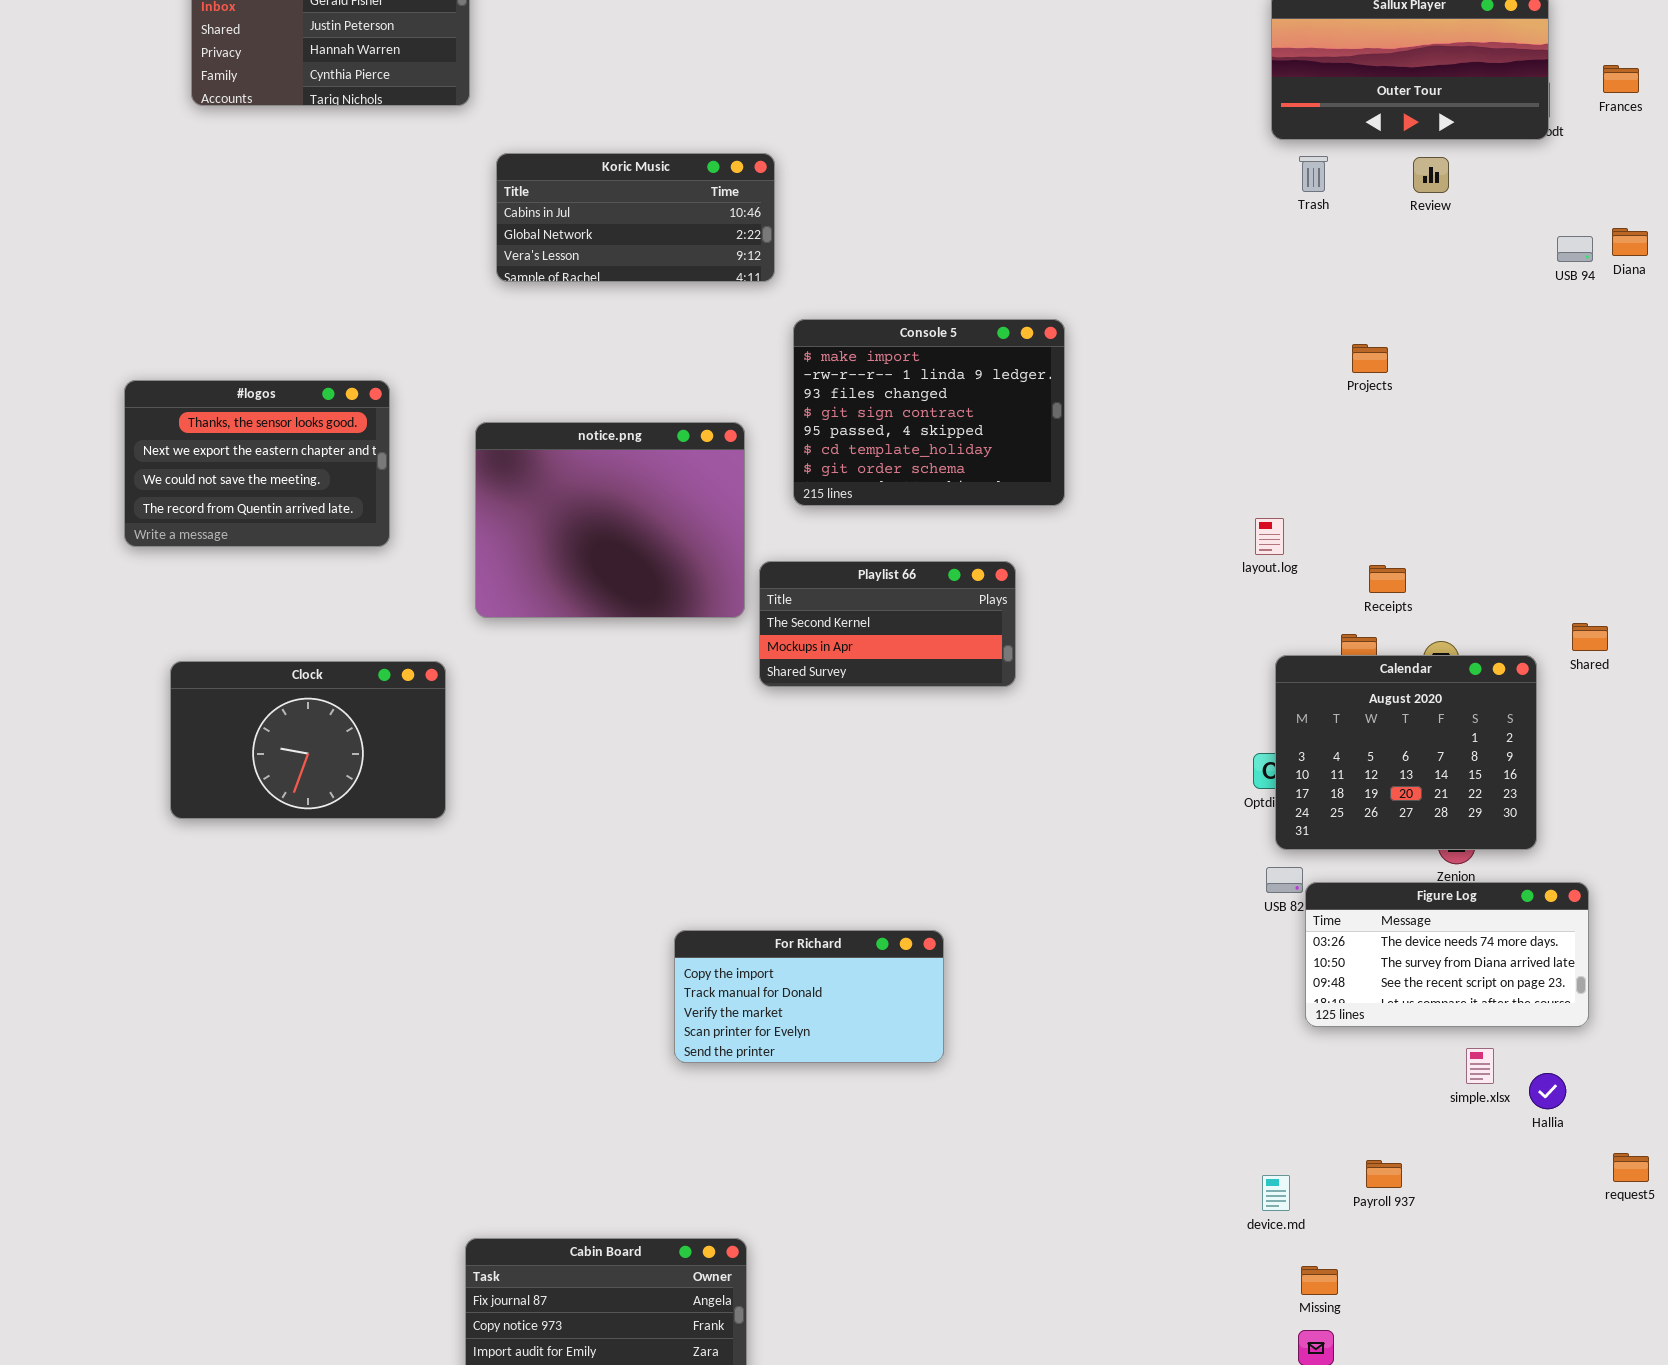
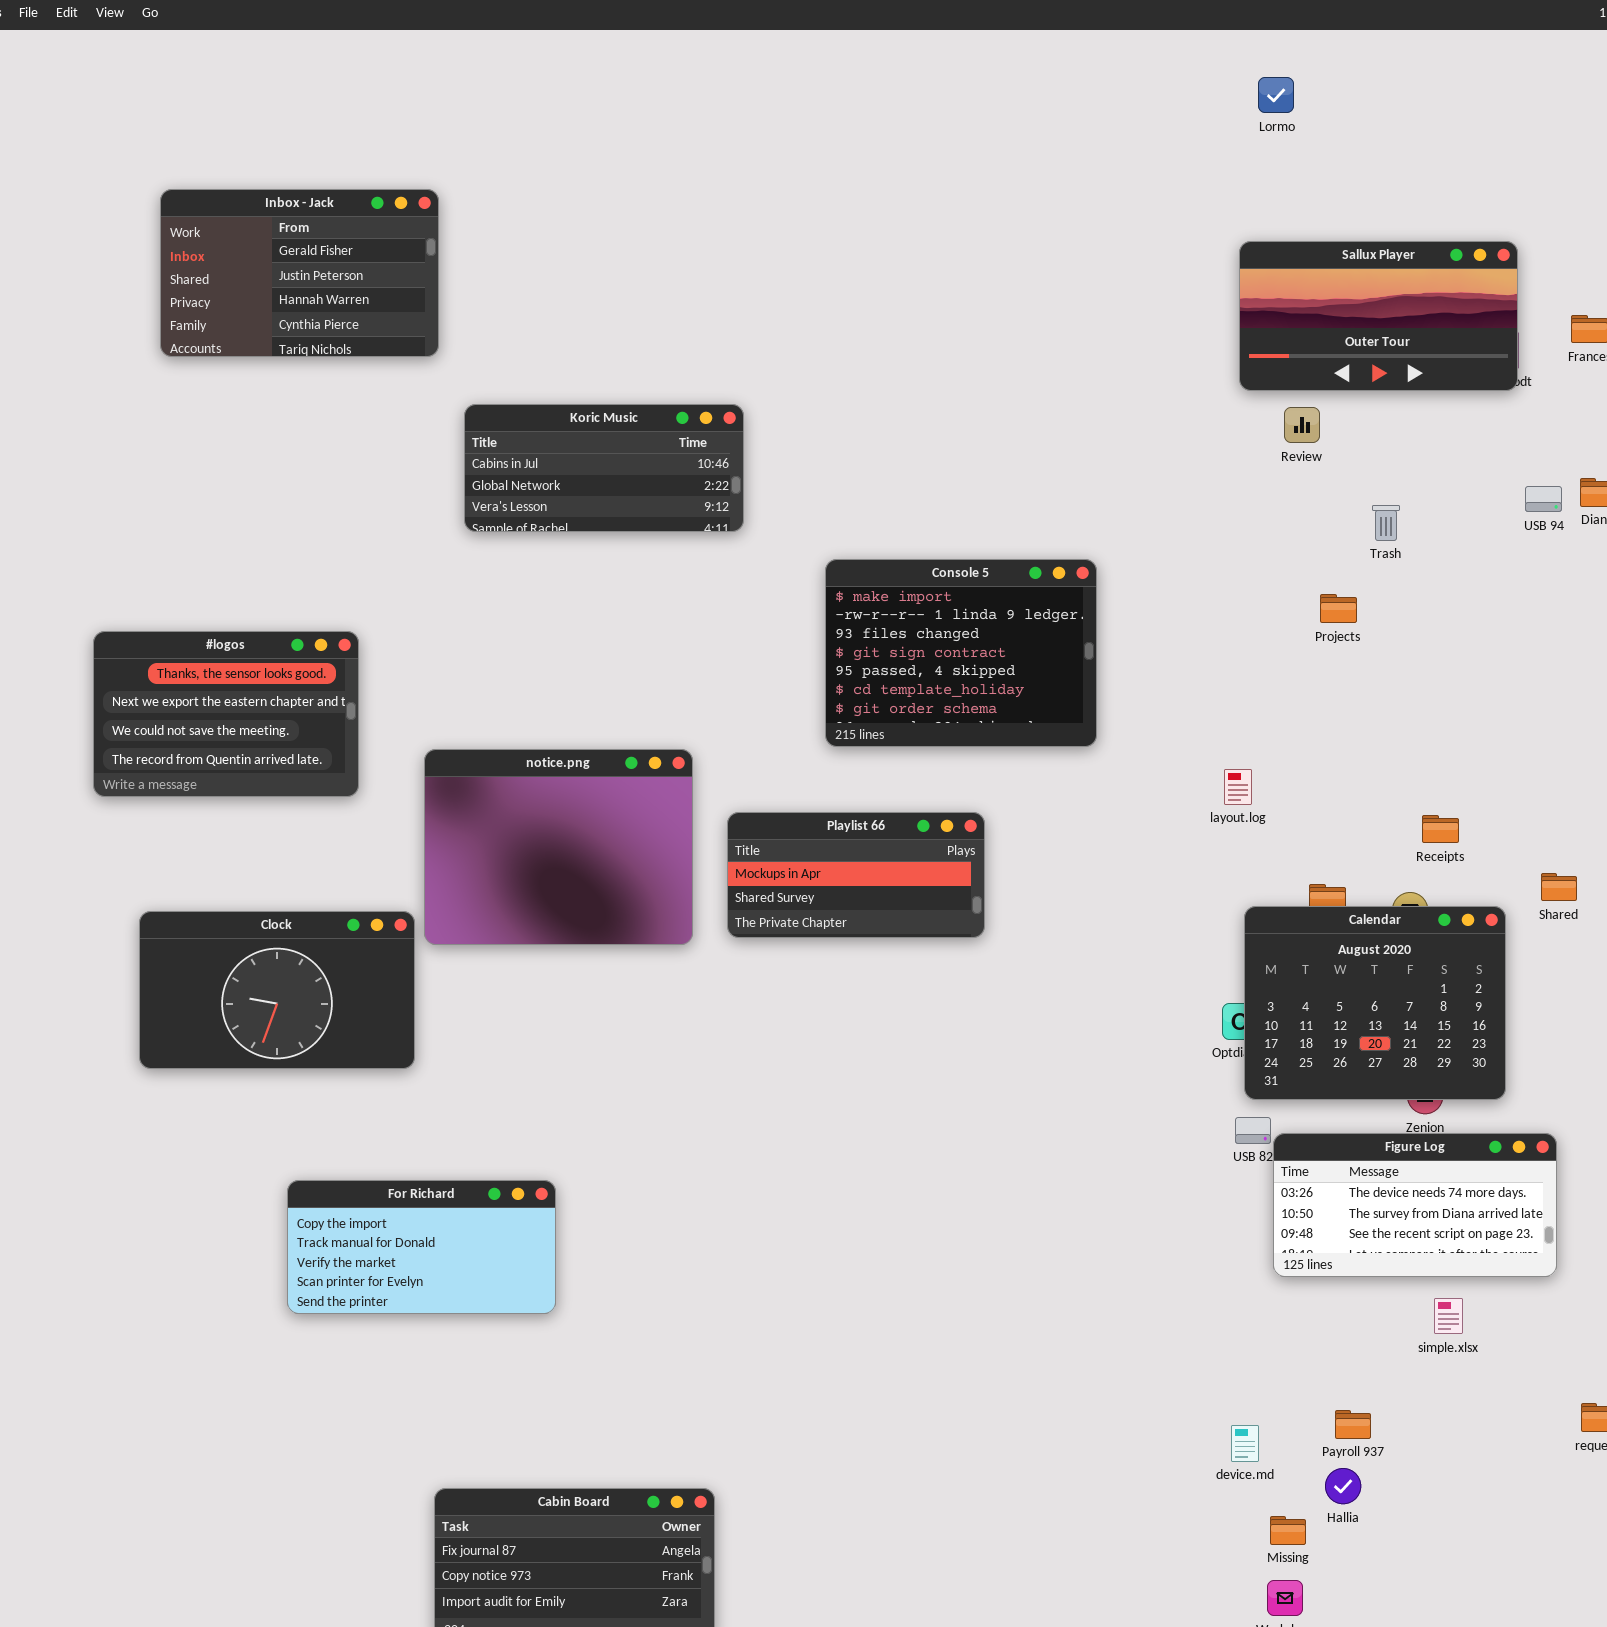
Trash: [1299,156,1328,192] -> [1372,505,1400,541], moved
Review: [1413,157,1449,193] -> [1284,407,1320,443], moved
Console 5: [793,319,1065,506] -> [825,559,1097,747], moved
notice.png: [475,422,745,618] -> [424,749,693,945], moved
Playlist 66: [759,561,1016,687] -> [727,812,985,938], scrolled down 1 row
Receipts: [1369,565,1406,593] -> [1422,815,1459,843], moved
For Richard: [674,930,944,1063] -> [287,1180,556,1314], moved
Hallia: [1529,1073,1566,1109] -> [1325,1468,1361,1504], moved

